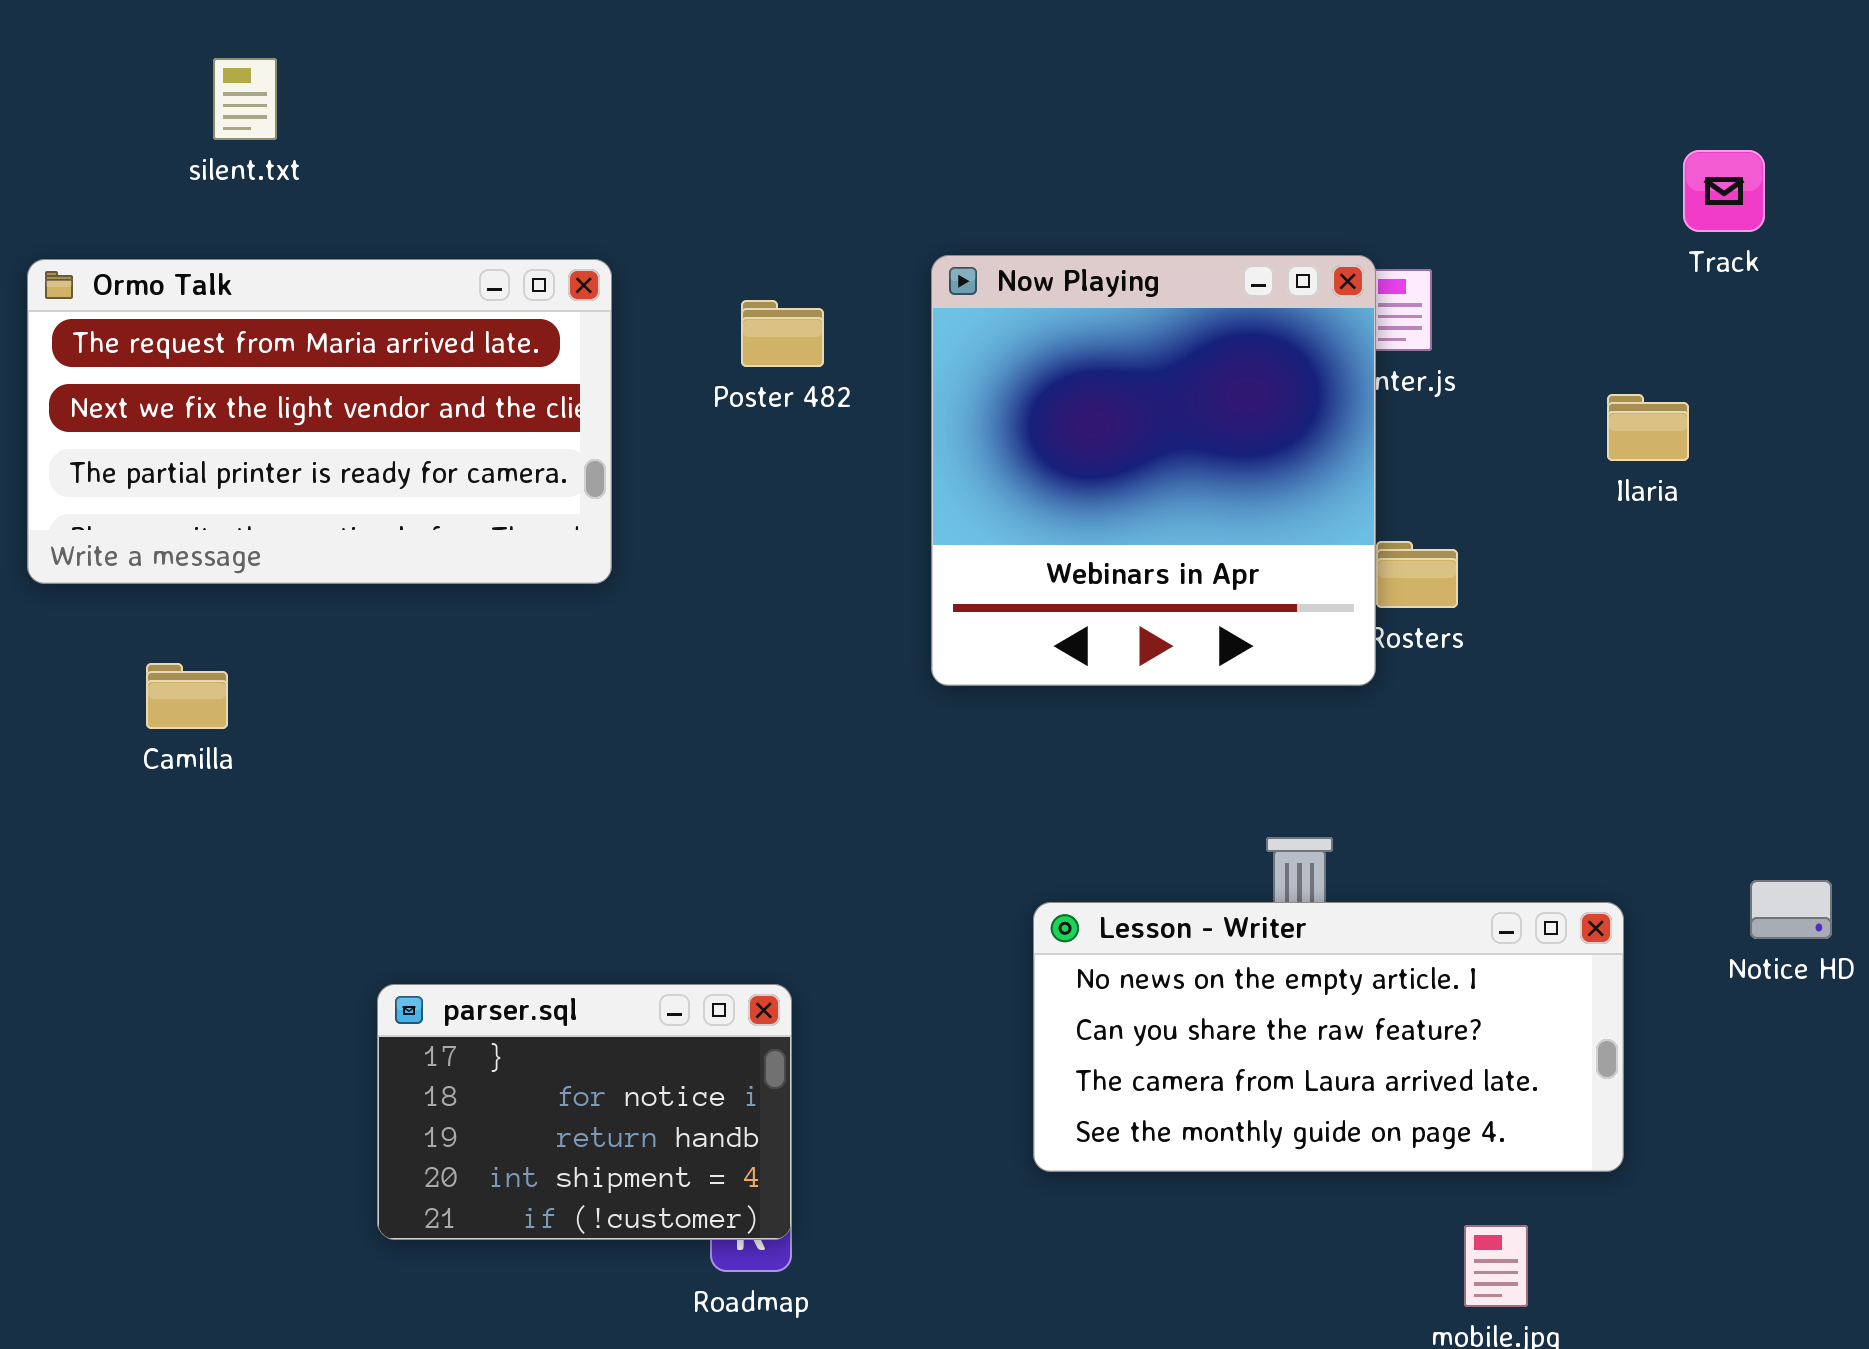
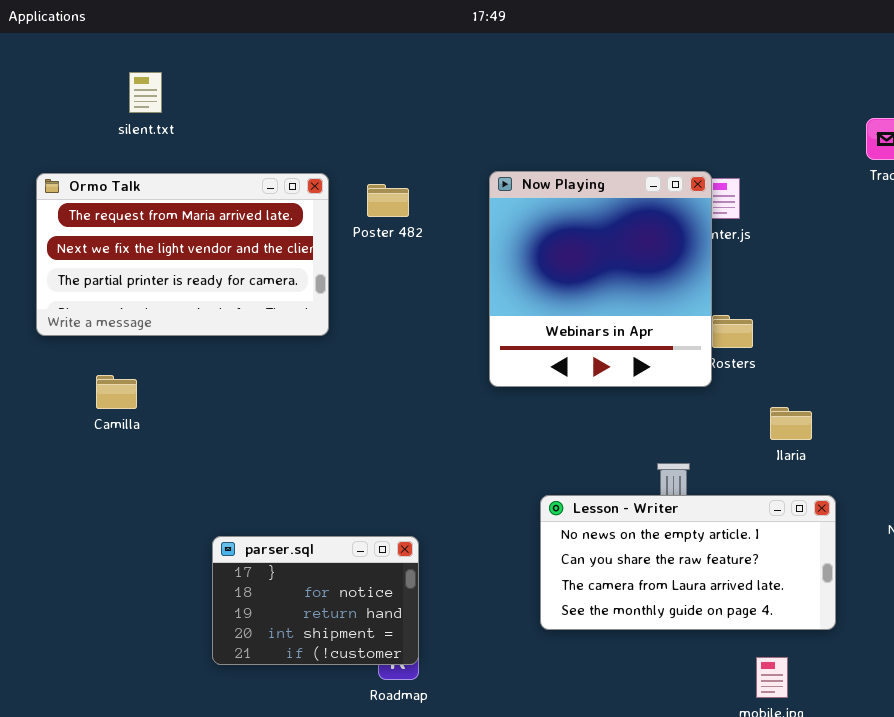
Poster 482: [741,300,824,367] -> [367,184,409,217], moved
Ilaria: [1607,394,1689,461] -> [770,407,812,440], moved

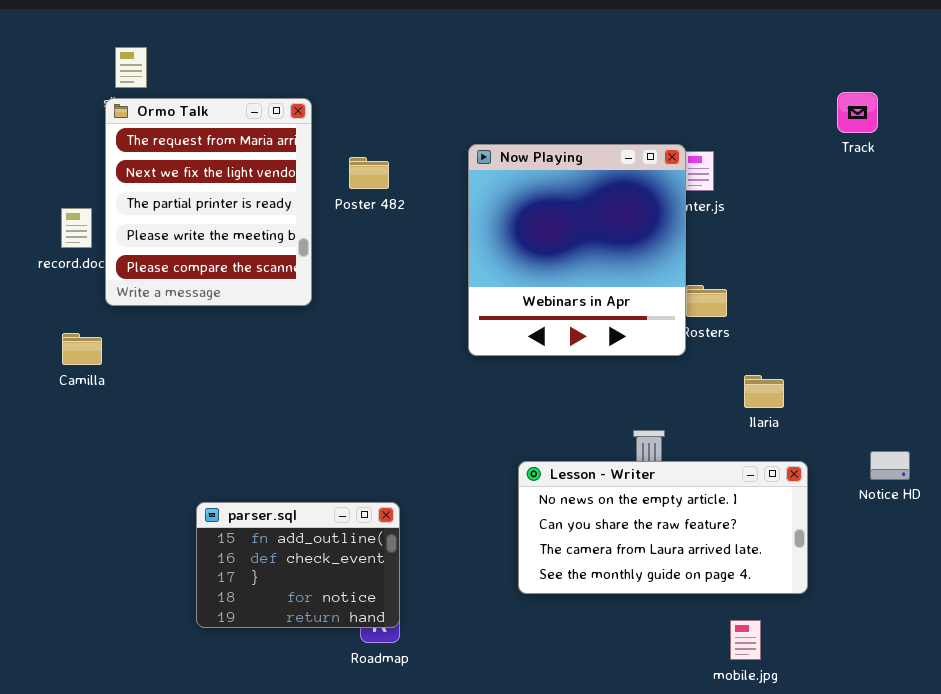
Ormo Talk: [36,173,329,336] -> [105,98,312,306], resized
Camilla: [96,375,137,409] -> [62,333,102,365], moved
parser.sql: [212,536,419,665] -> [196,502,400,628], scrolled up 2 rows

